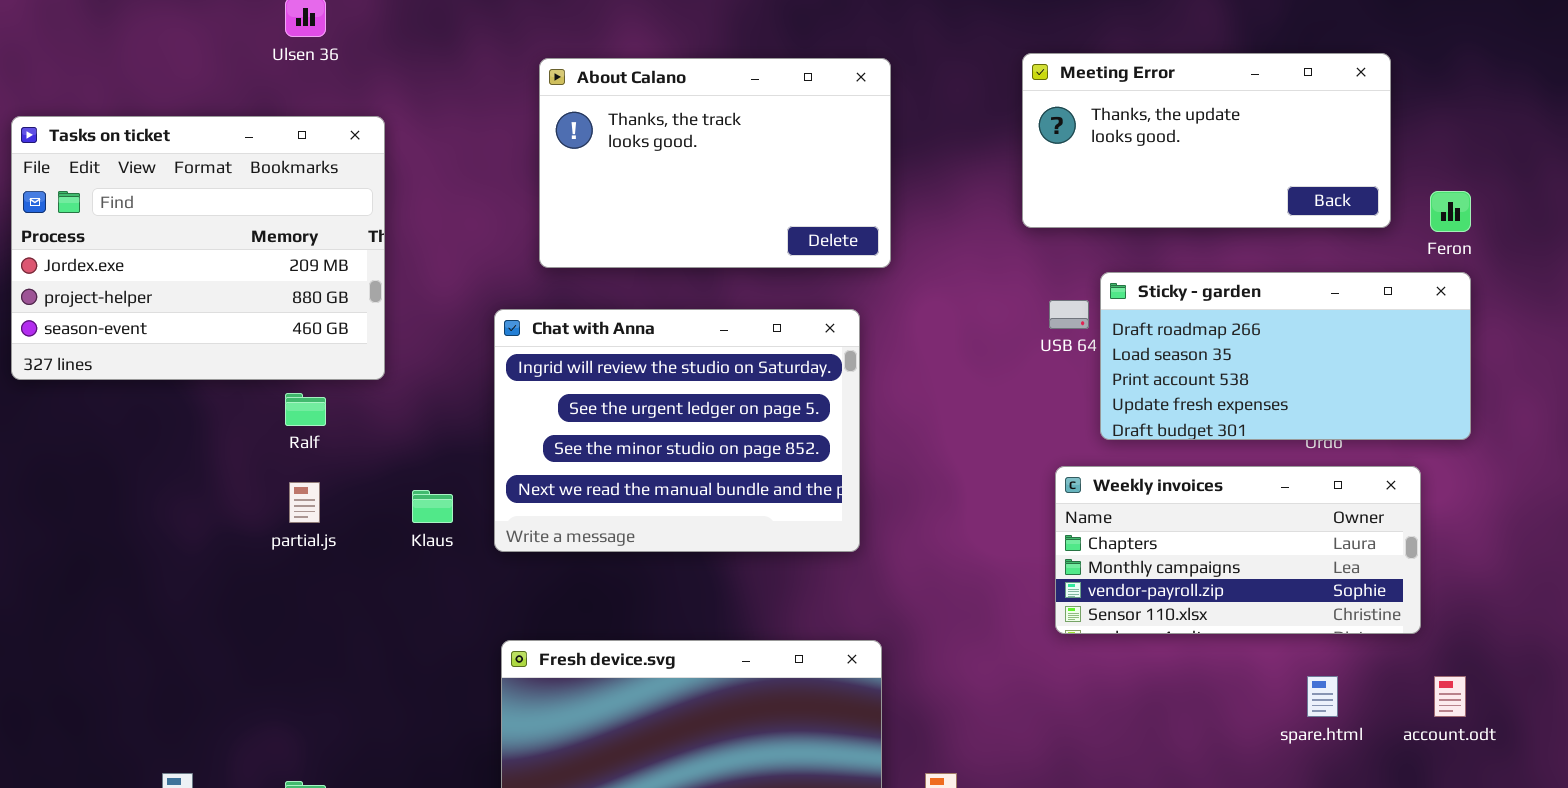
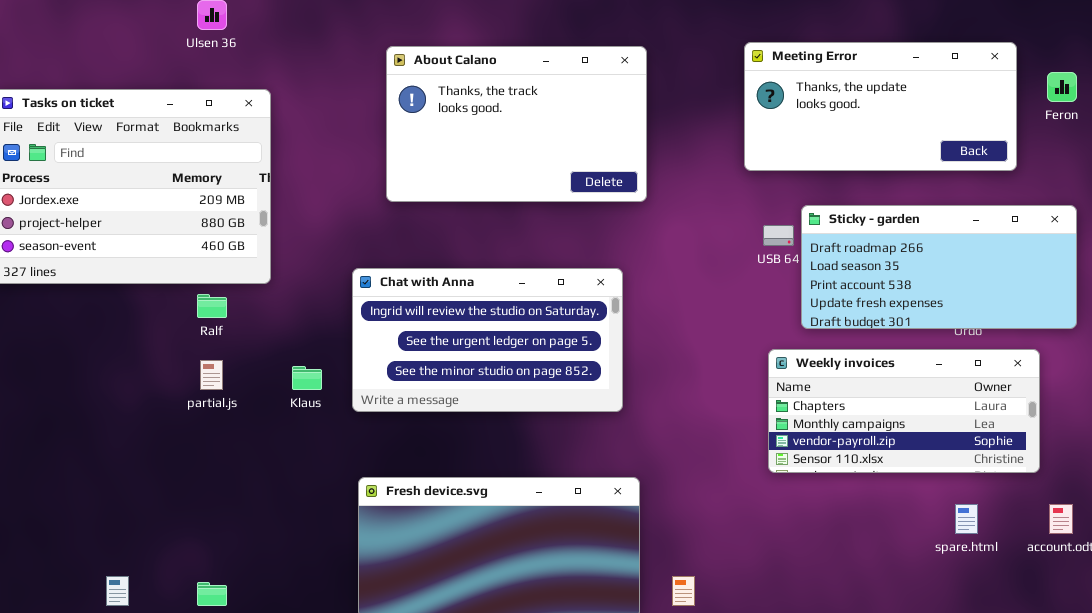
Feron: [1430,191,1471,232] -> [1047,72,1077,102], moved
Chat with Anna: [494,309,860,552] -> [352,268,623,412], resized

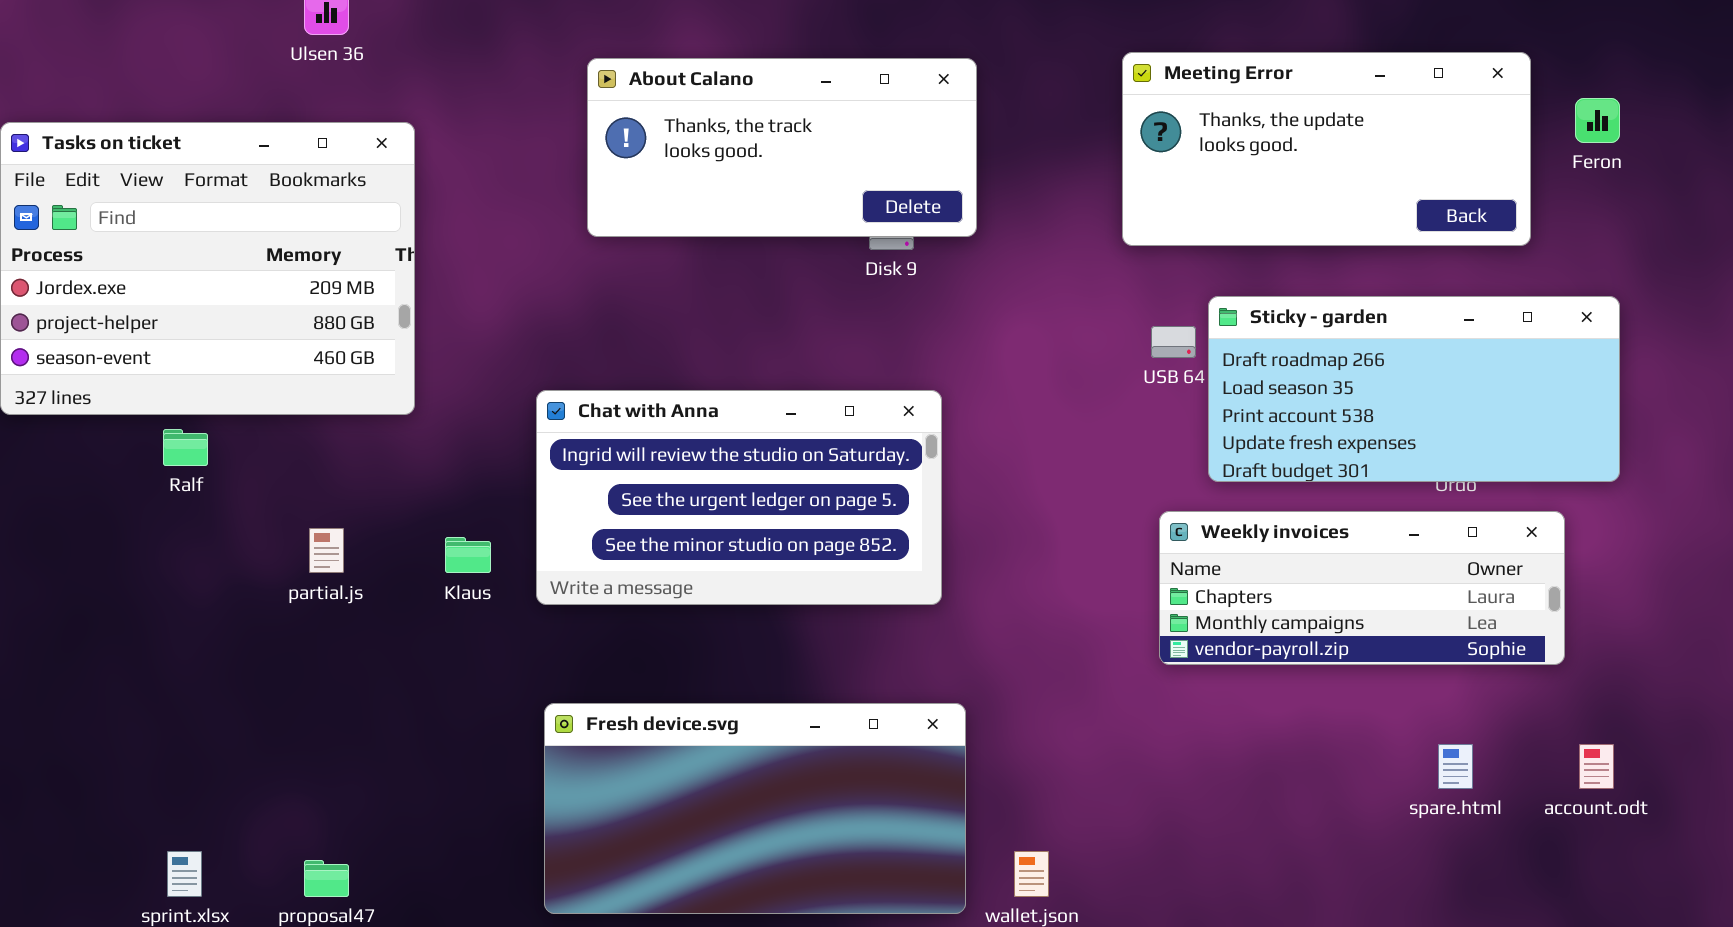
About Calano: [386,46,647,202] -> [587,58,977,237], resized
Ralf: [197,294,227,318] -> [163,429,208,466], moved
Weekly invoices: [768,349,1040,473] -> [1159,511,1565,665], resized

